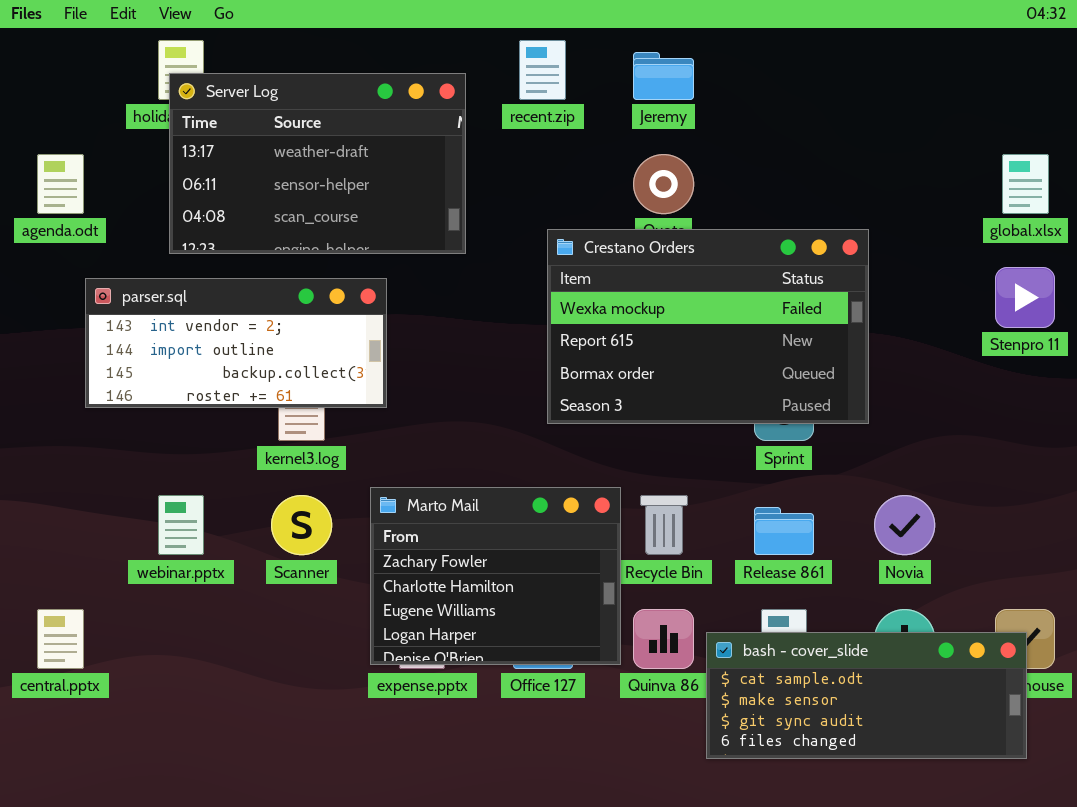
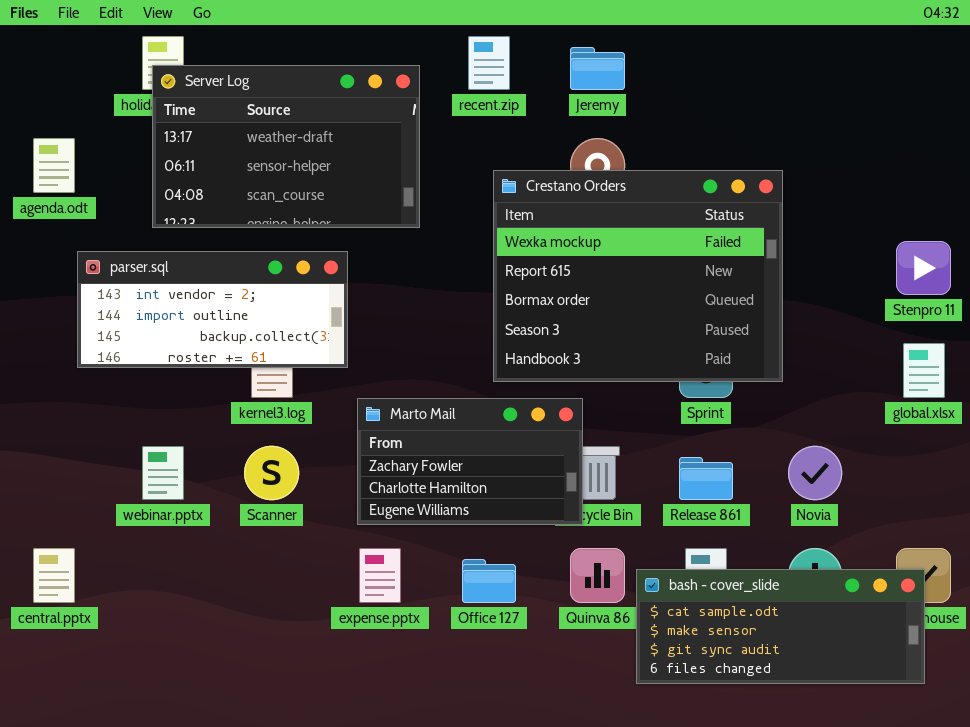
global.xlsx: [1002,154,1049,214] -> [903,343,945,398], moved
Crestano Orders: [547,229,869,424] -> [493,170,783,382], resized
Marto Mail: [370,487,621,665] -> [357,398,583,525], moved, resized

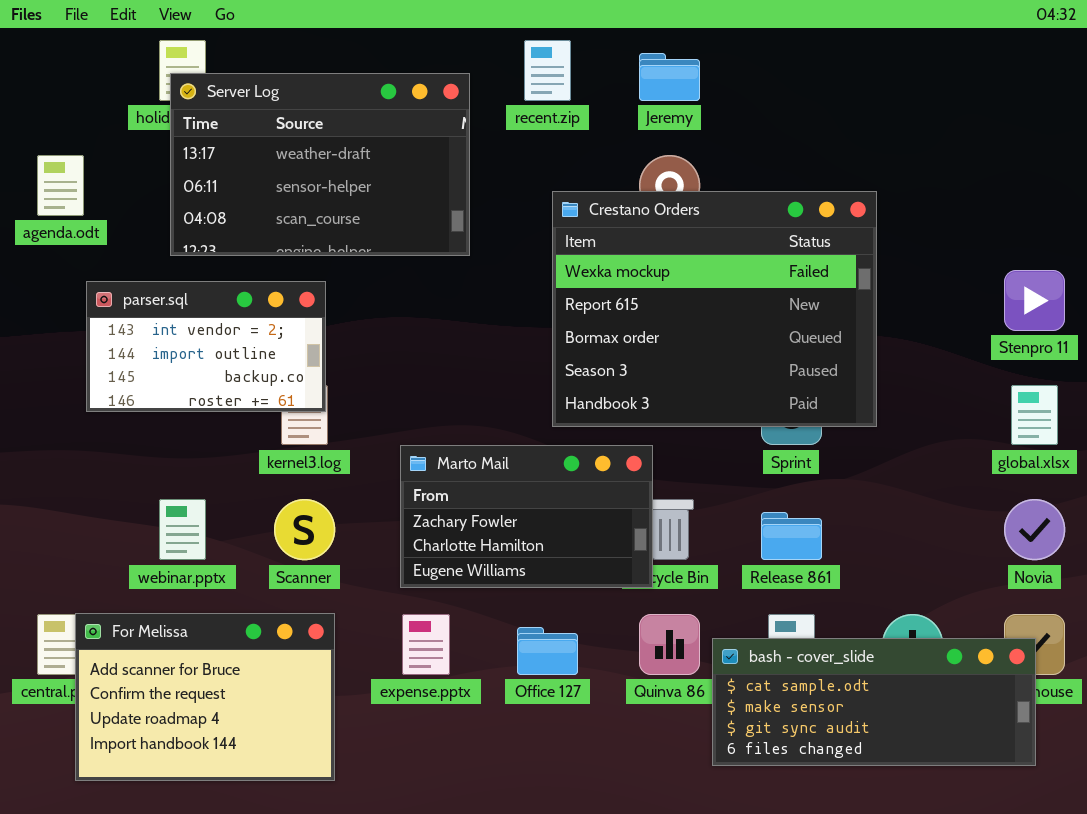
parser.sql: [77,251,348,368] -> [86,281,326,412], resized
Novia: [788,446,842,500] -> [1004,499,1065,560], moved
For Melissa: none -> [75,613,335,781], opened

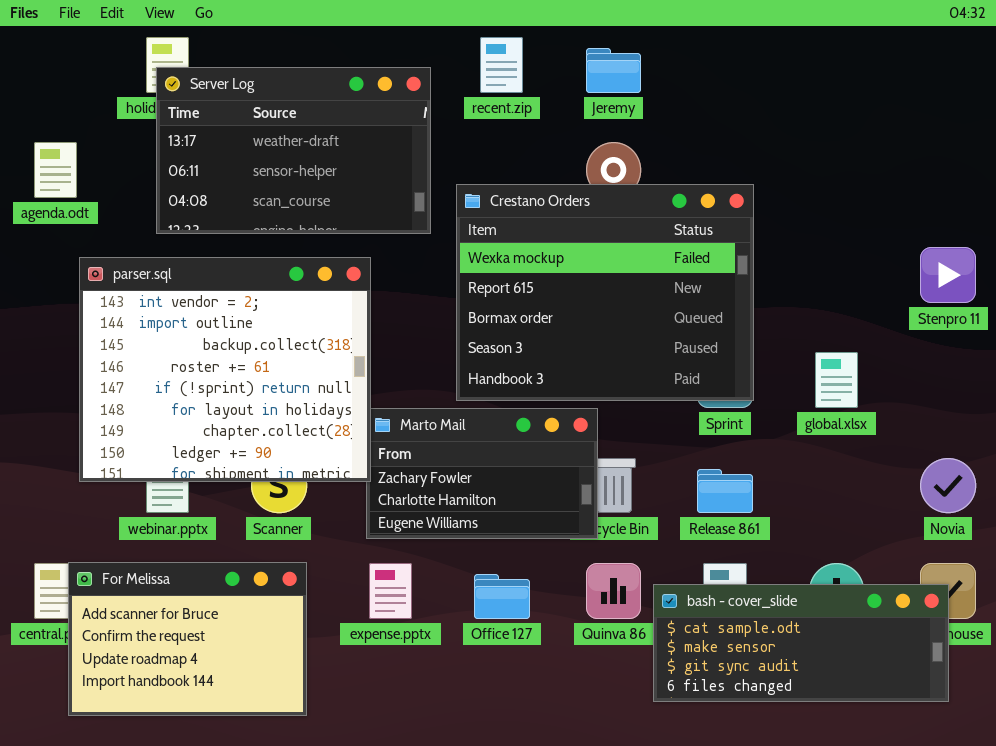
Crestano Orders: [552,191,877,427] -> [456,184,754,401], moved
parser.sql: [86,281,326,412] -> [79,257,371,482], resized
global.xlsx: [1011,385,1058,445] -> [815,352,858,408], moved

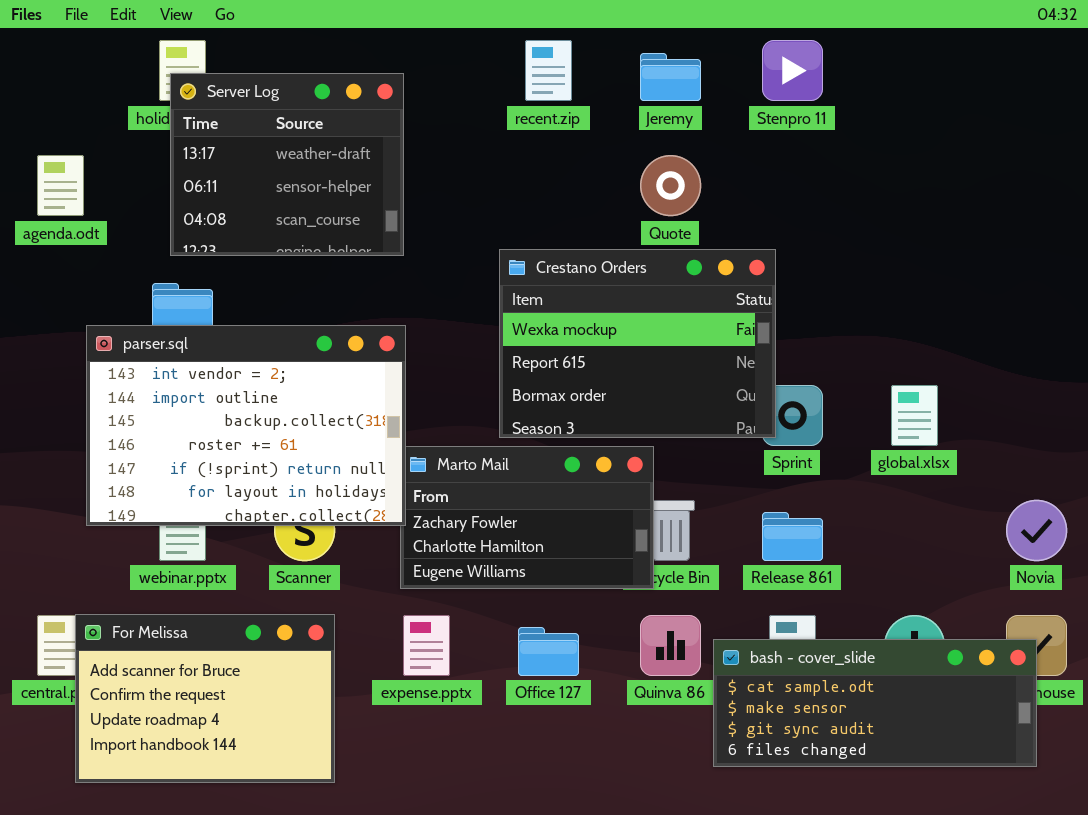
Server Log: [156,67,431,234] -> [170,73,404,256], resized
Crestano Orders: [456,184,754,401] -> [499,249,776,438], resized
Stenpro 11: [920,247,976,303] -> [762,40,823,101], moved
parser.sql: [79,257,371,482] -> [86,325,406,526], resized

